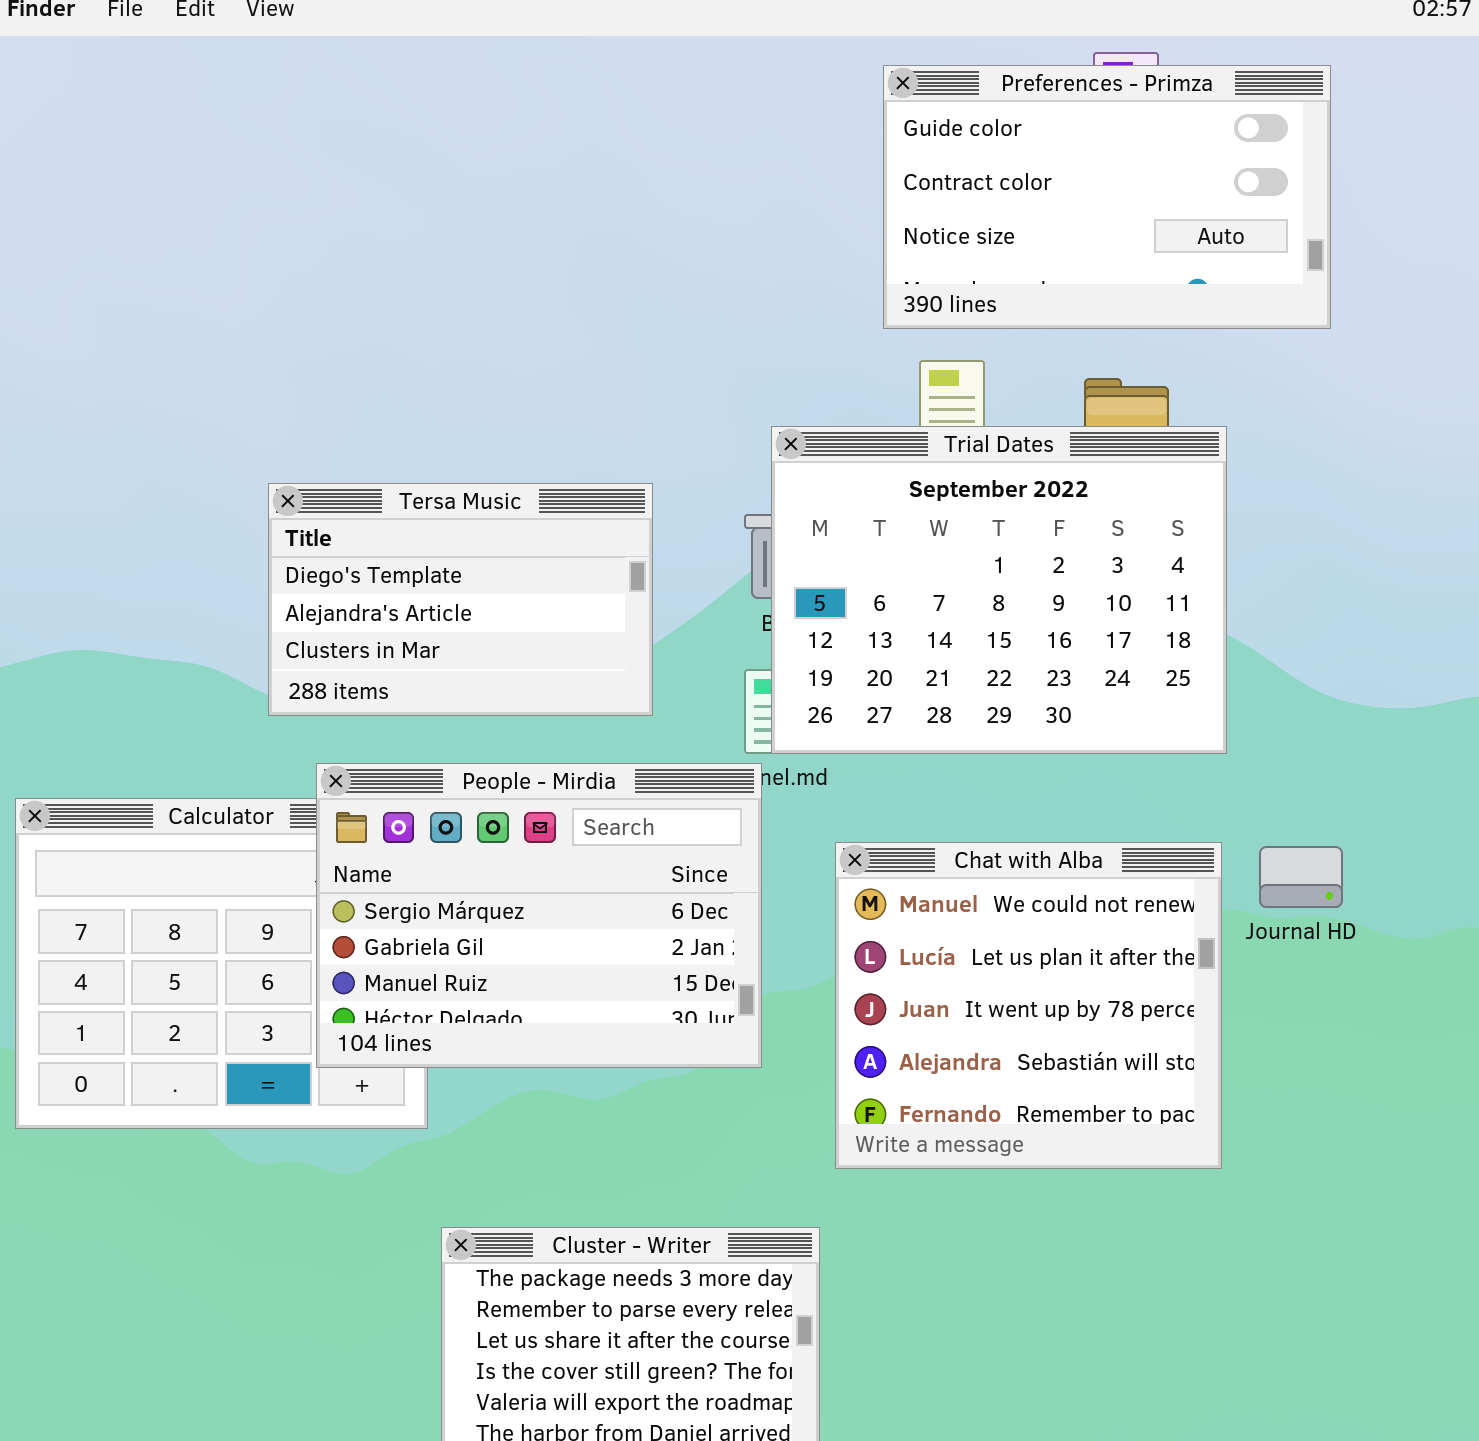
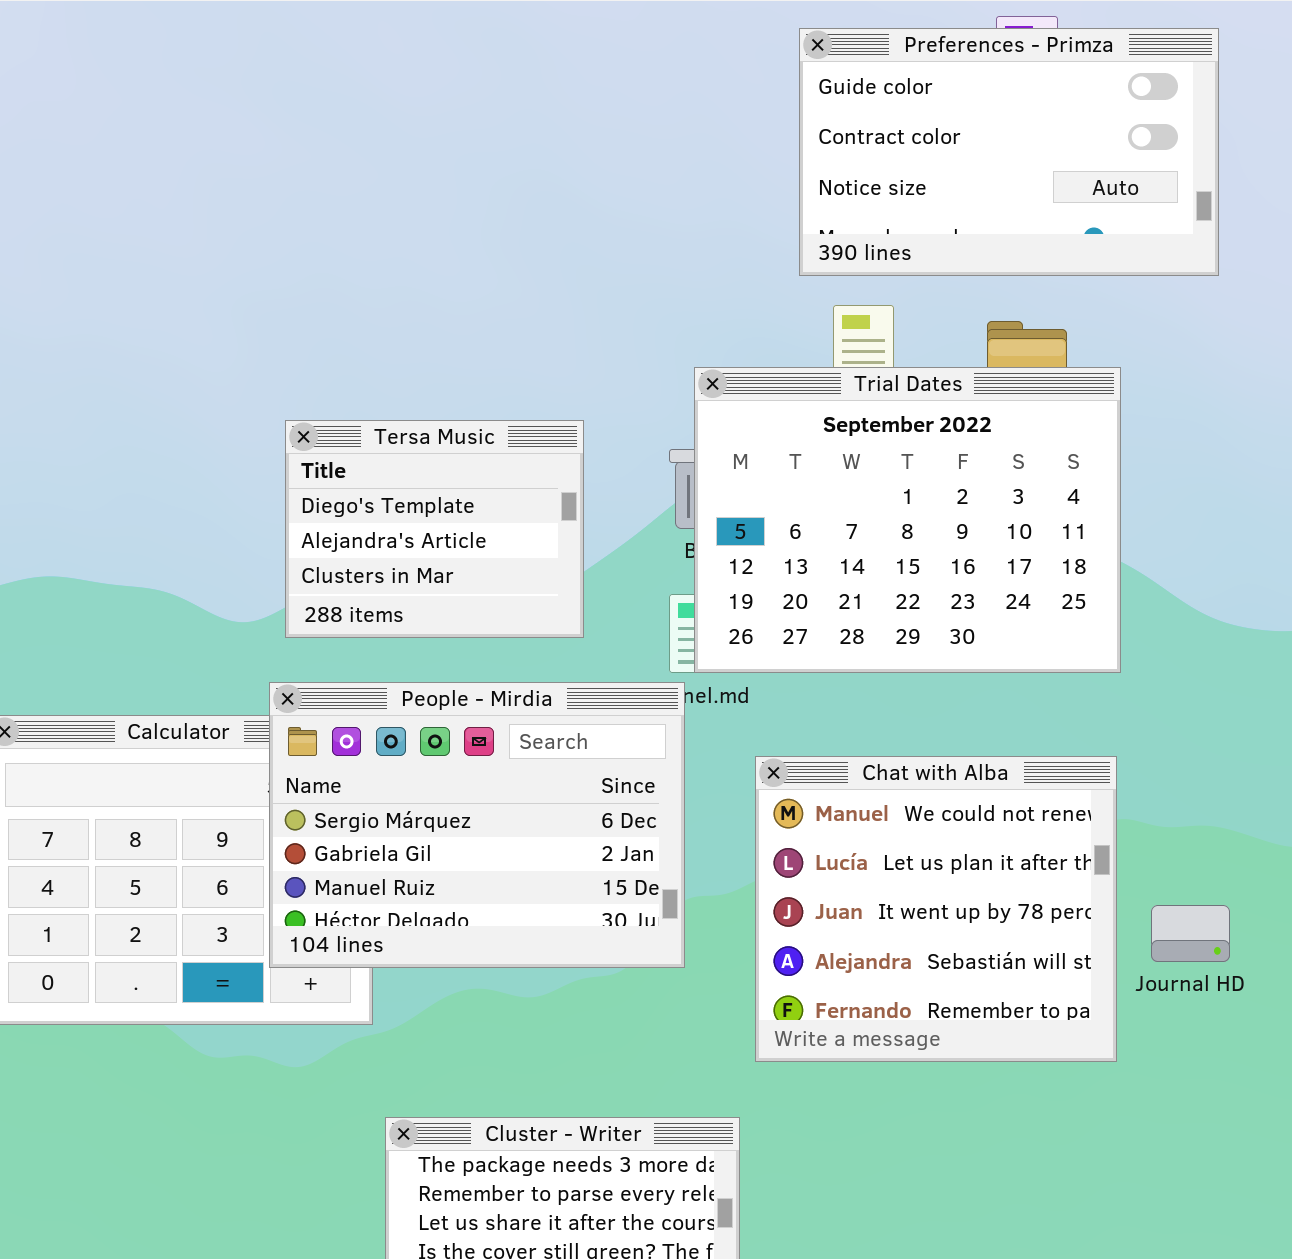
Tersa Music: [268,483,653,716] -> [285,420,584,638], resized
Journal HD: [1259,846,1343,908] -> [1151,905,1230,962], moved

